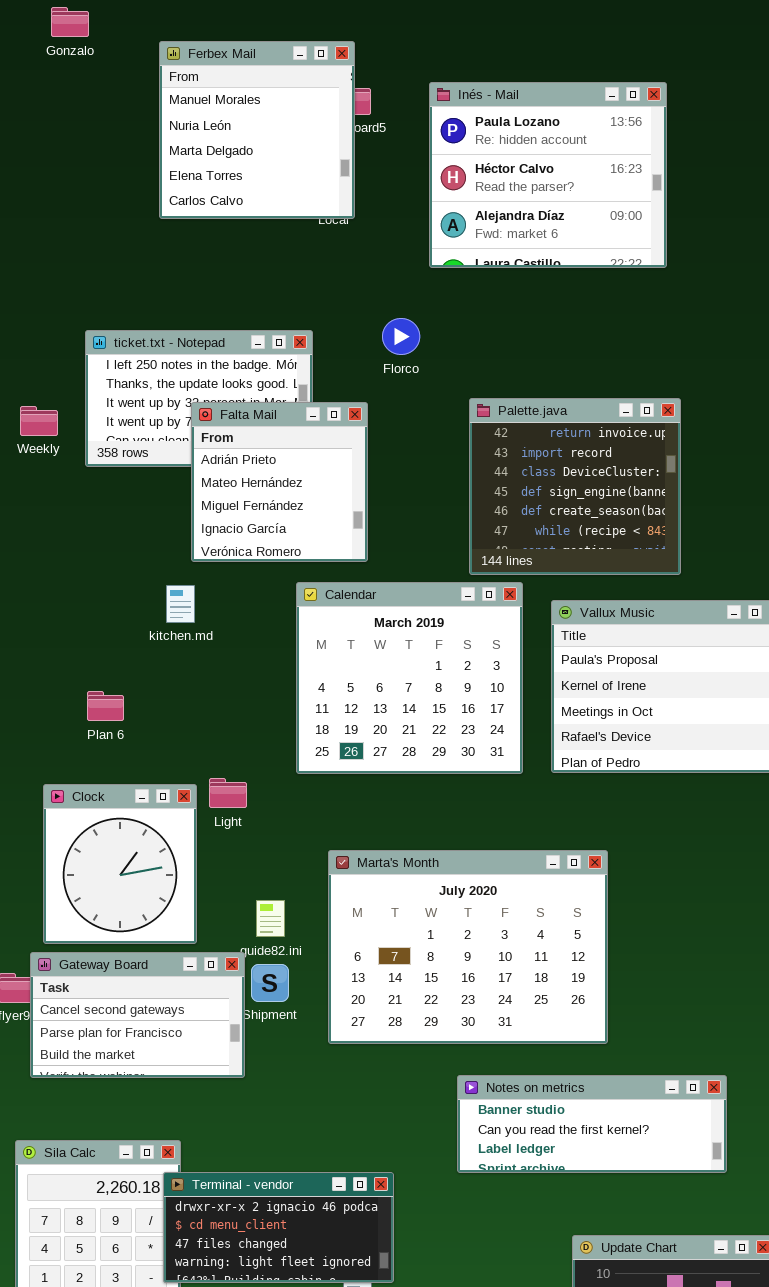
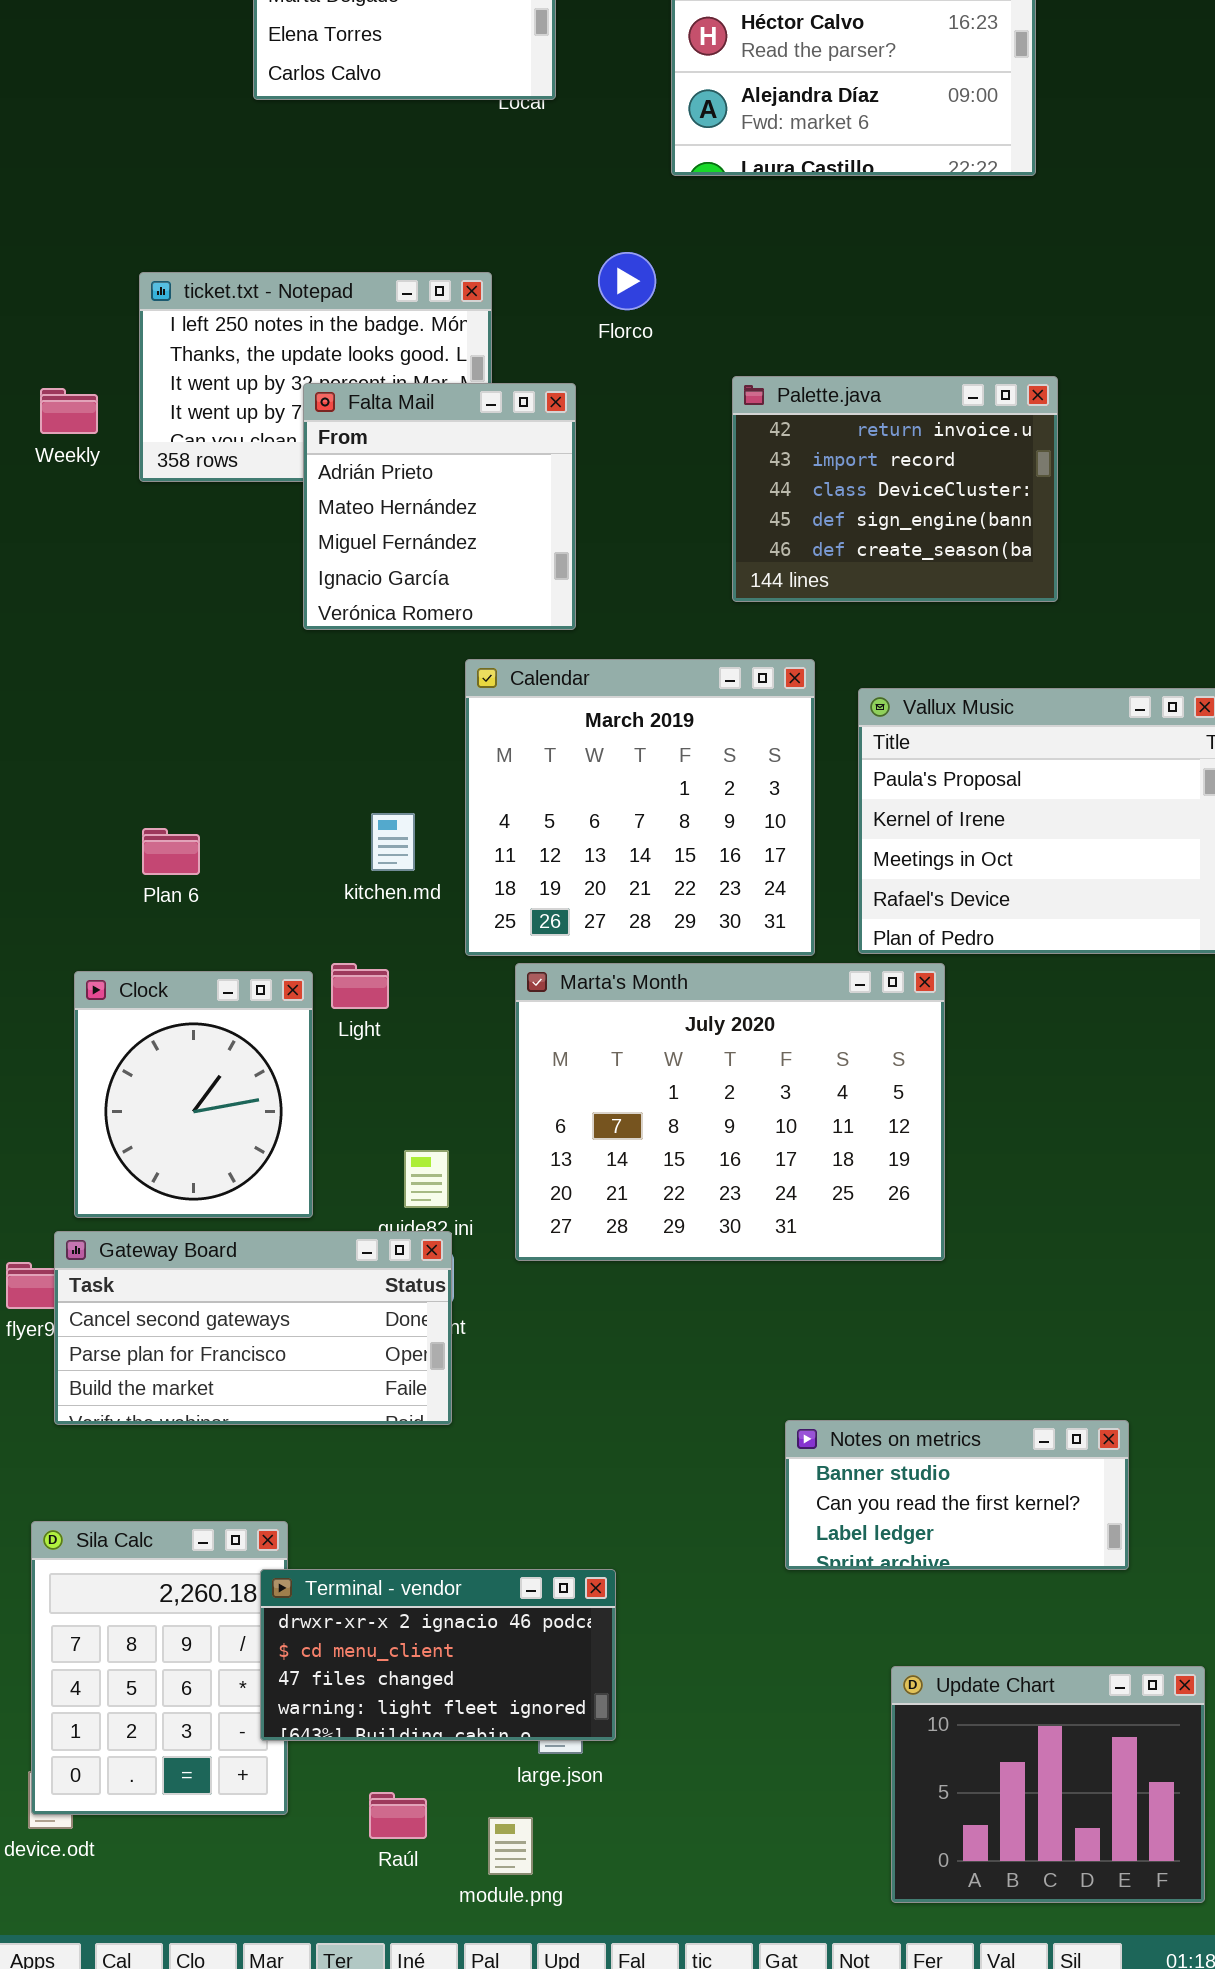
Palette.java: [469,398,681,575] -> [732,376,1058,602], resized
kitchen.md: [166,585,195,623] -> [371,813,415,871], moved
Marta's Month: [328,850,608,1044] -> [515,963,945,1261], moved
Gateway Board: [30,952,245,1078] -> [54,1231,452,1425], resized
Notes on metrics: [457,1075,727,1173] -> [785,1420,1129,1570], resized

